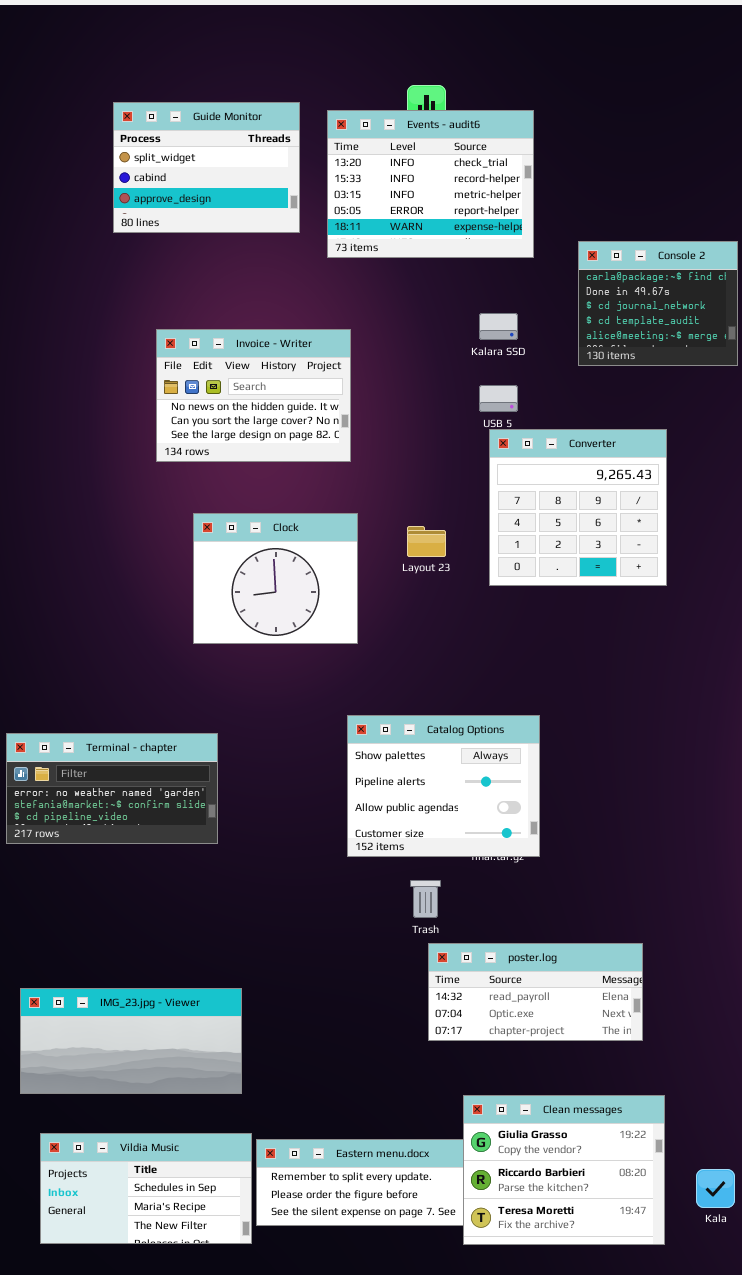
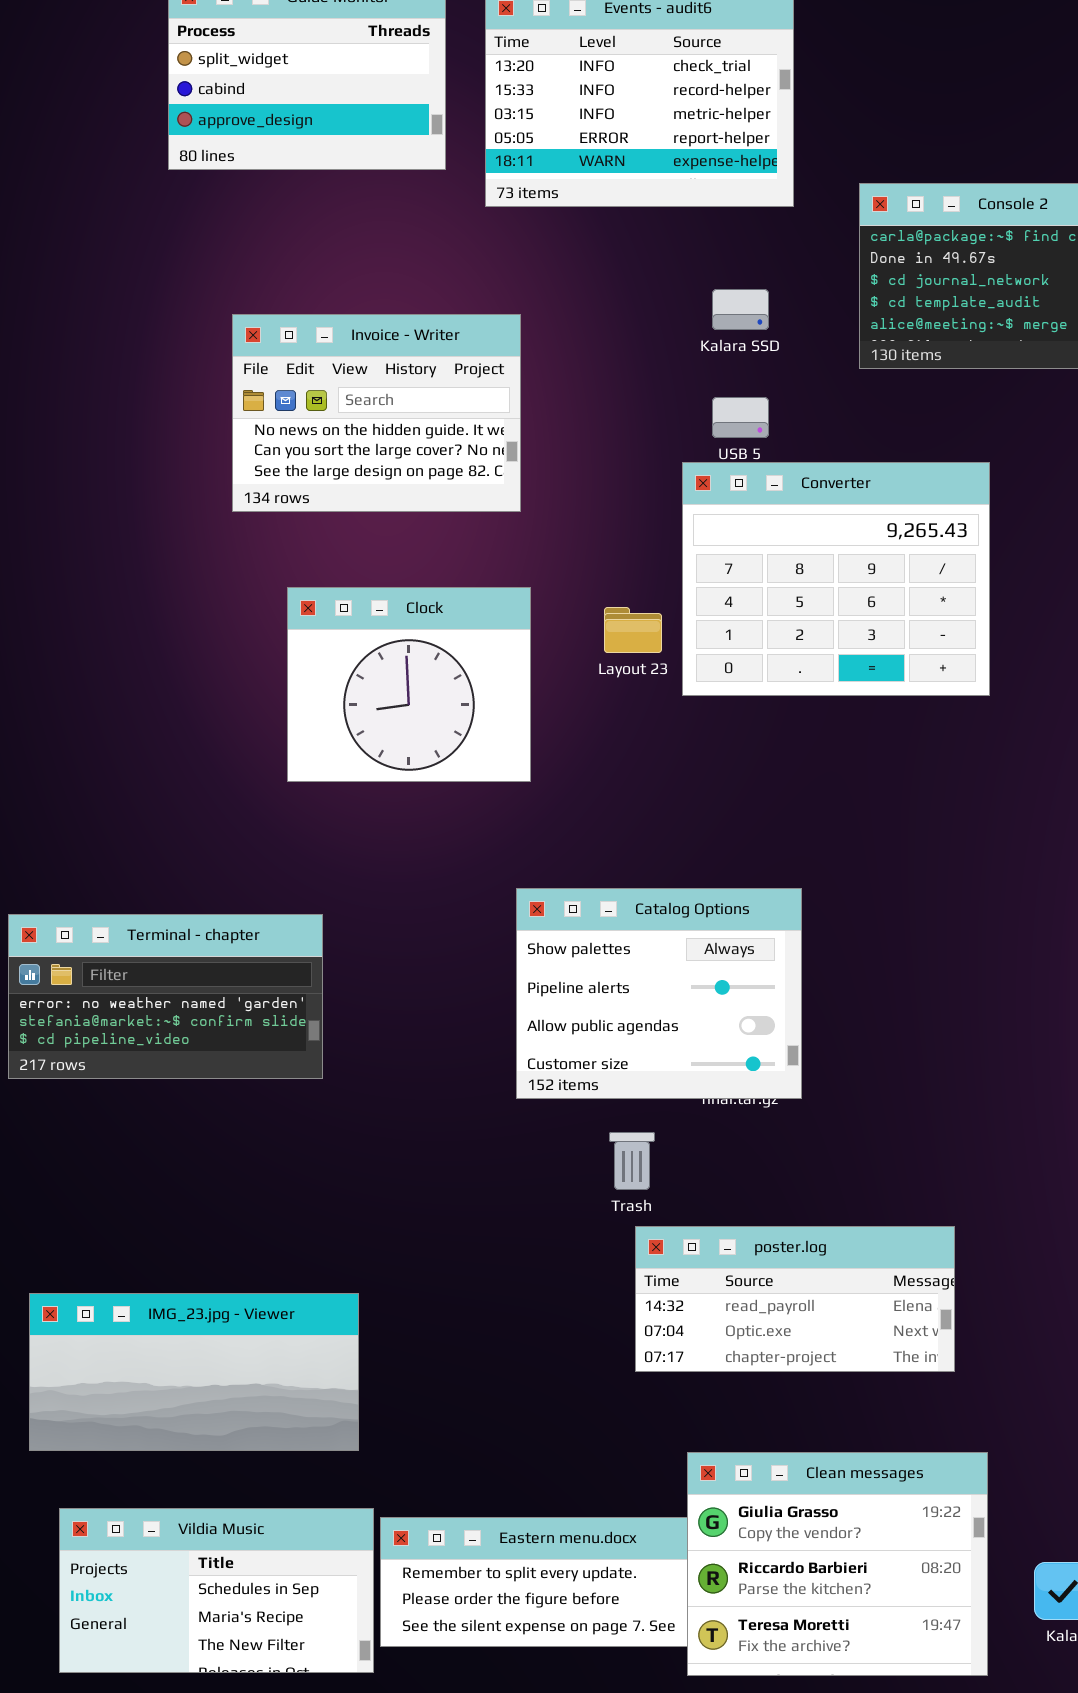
Converter: [489,429,667,586] -> [682,462,990,696], resized

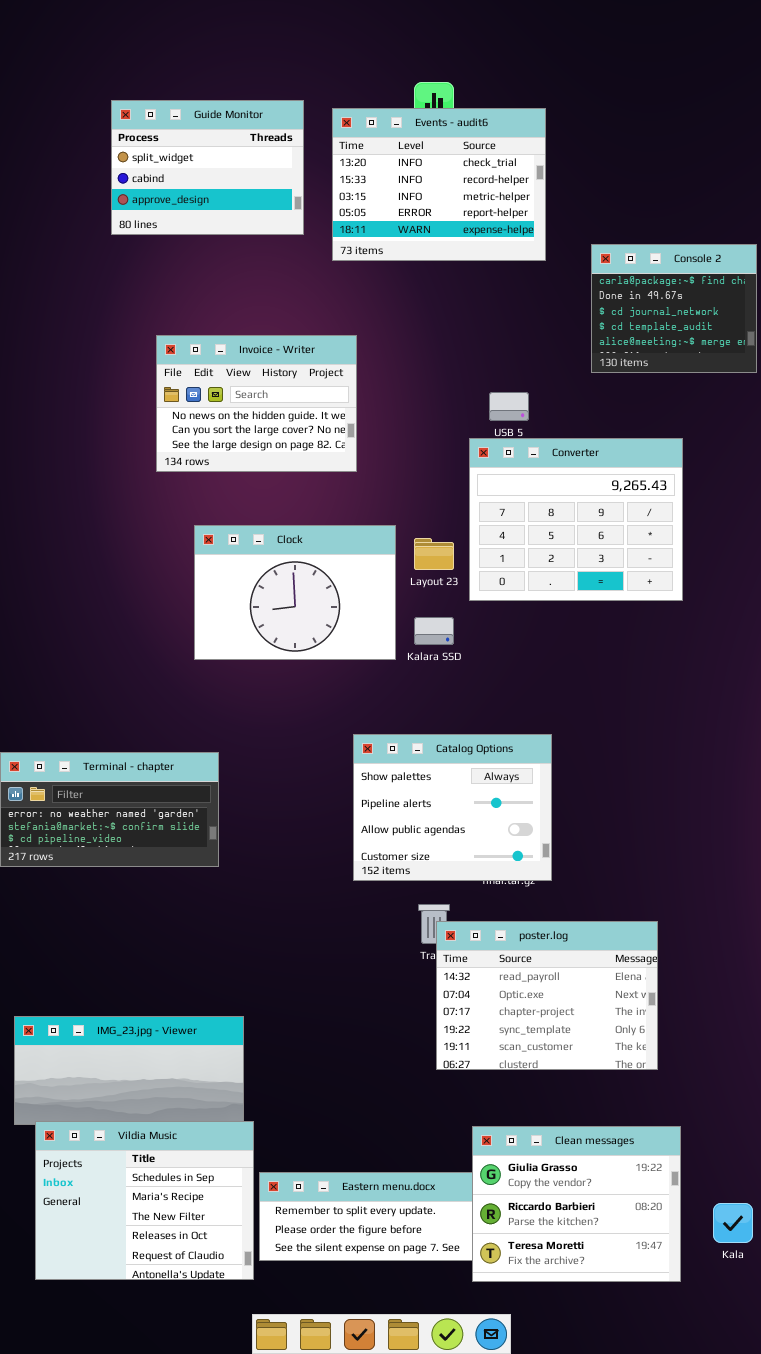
Kalara SSD: [712,289,769,330] -> [414,617,454,645], moved
Clock: [287,587,531,782] -> [194,525,396,660], resized
poster.log: [635,1226,955,1372] -> [436,921,658,1070], resized
Vildia Music: [59,1508,374,1673] -> [35,1121,254,1280], resized

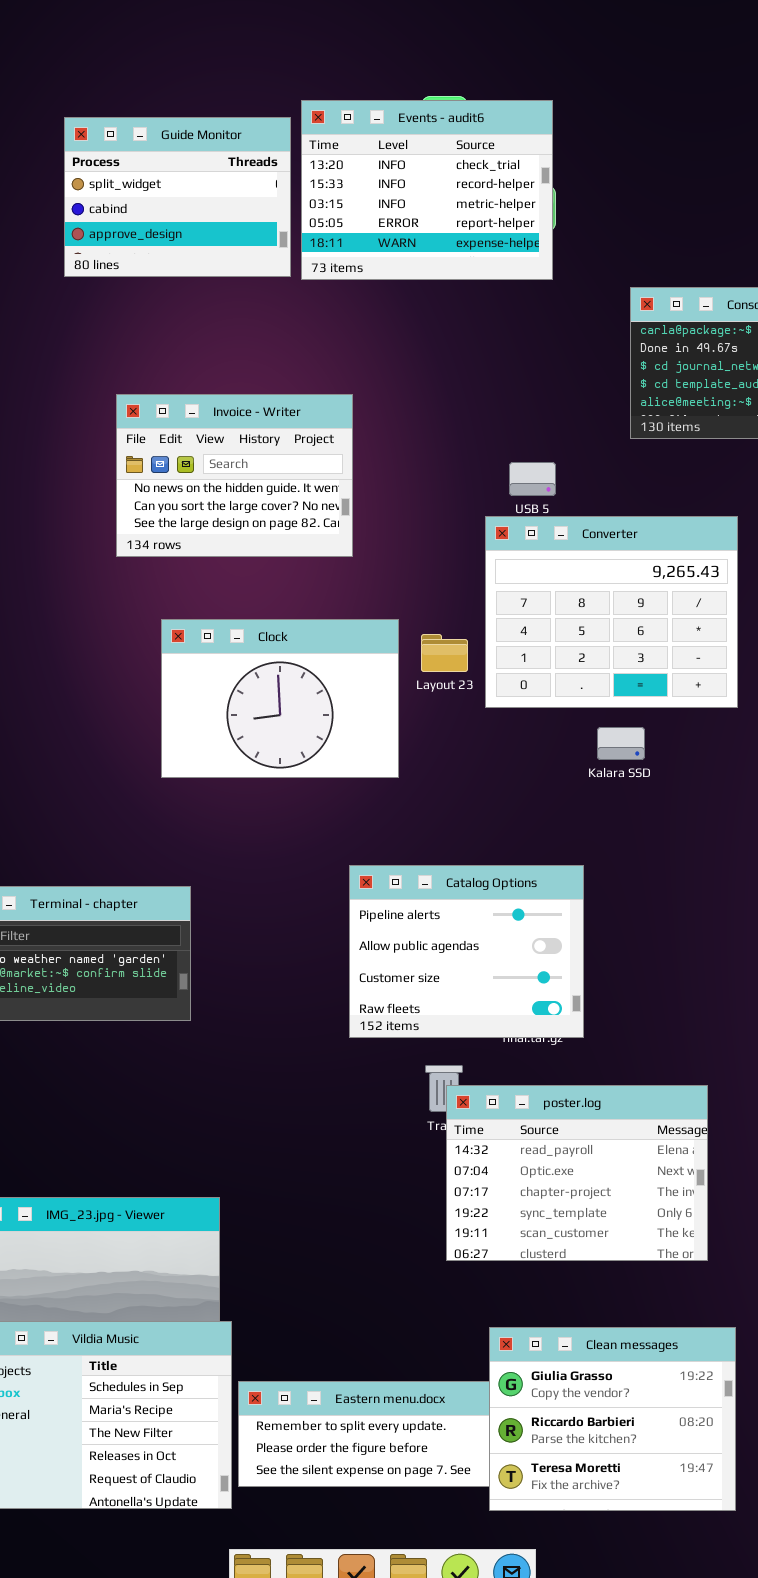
Events - audit6: [332,108,546,261] -> [301,100,553,280], moved
Kalara SSD: [414,617,454,645] -> [597,727,645,760], moved
Catalog Options: [353,734,552,881] -> [349,865,584,1038], scrolled down 1 row

